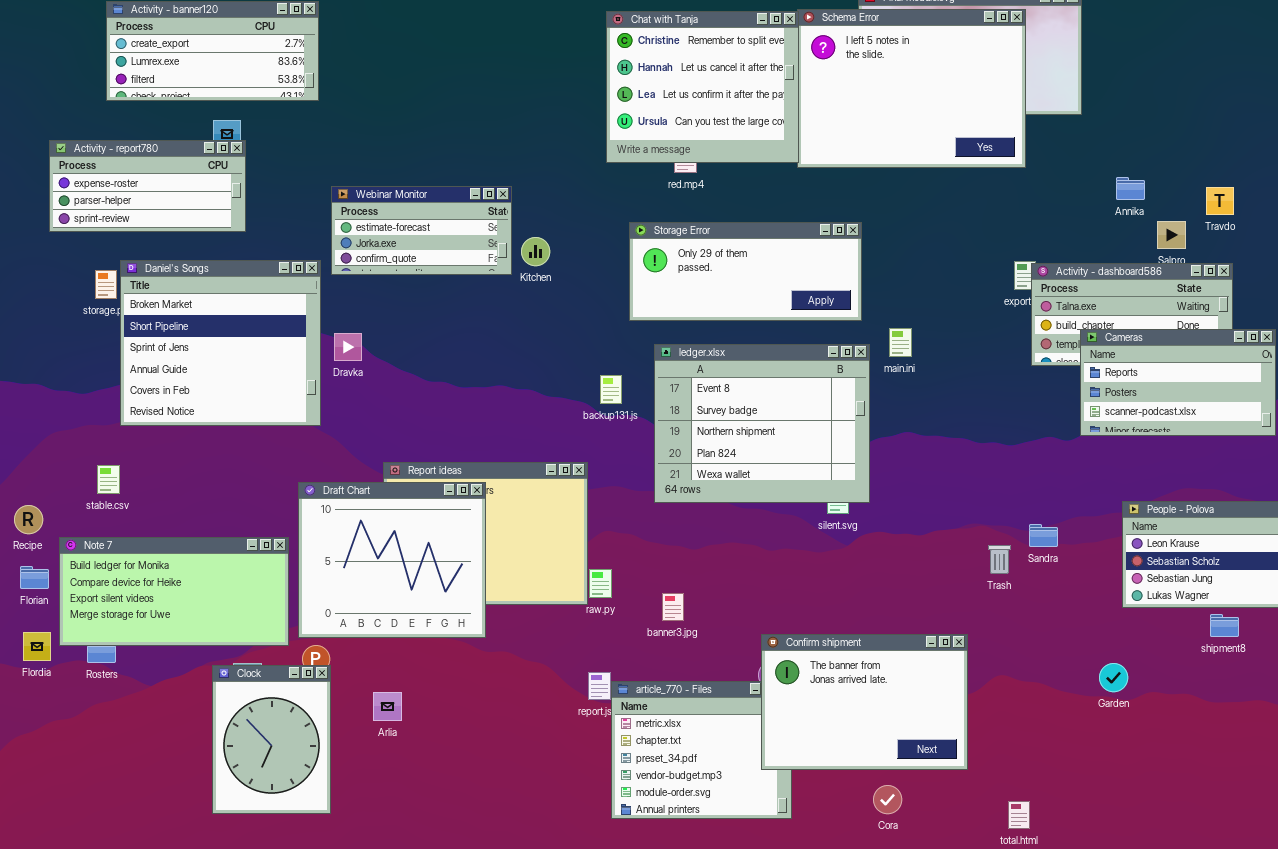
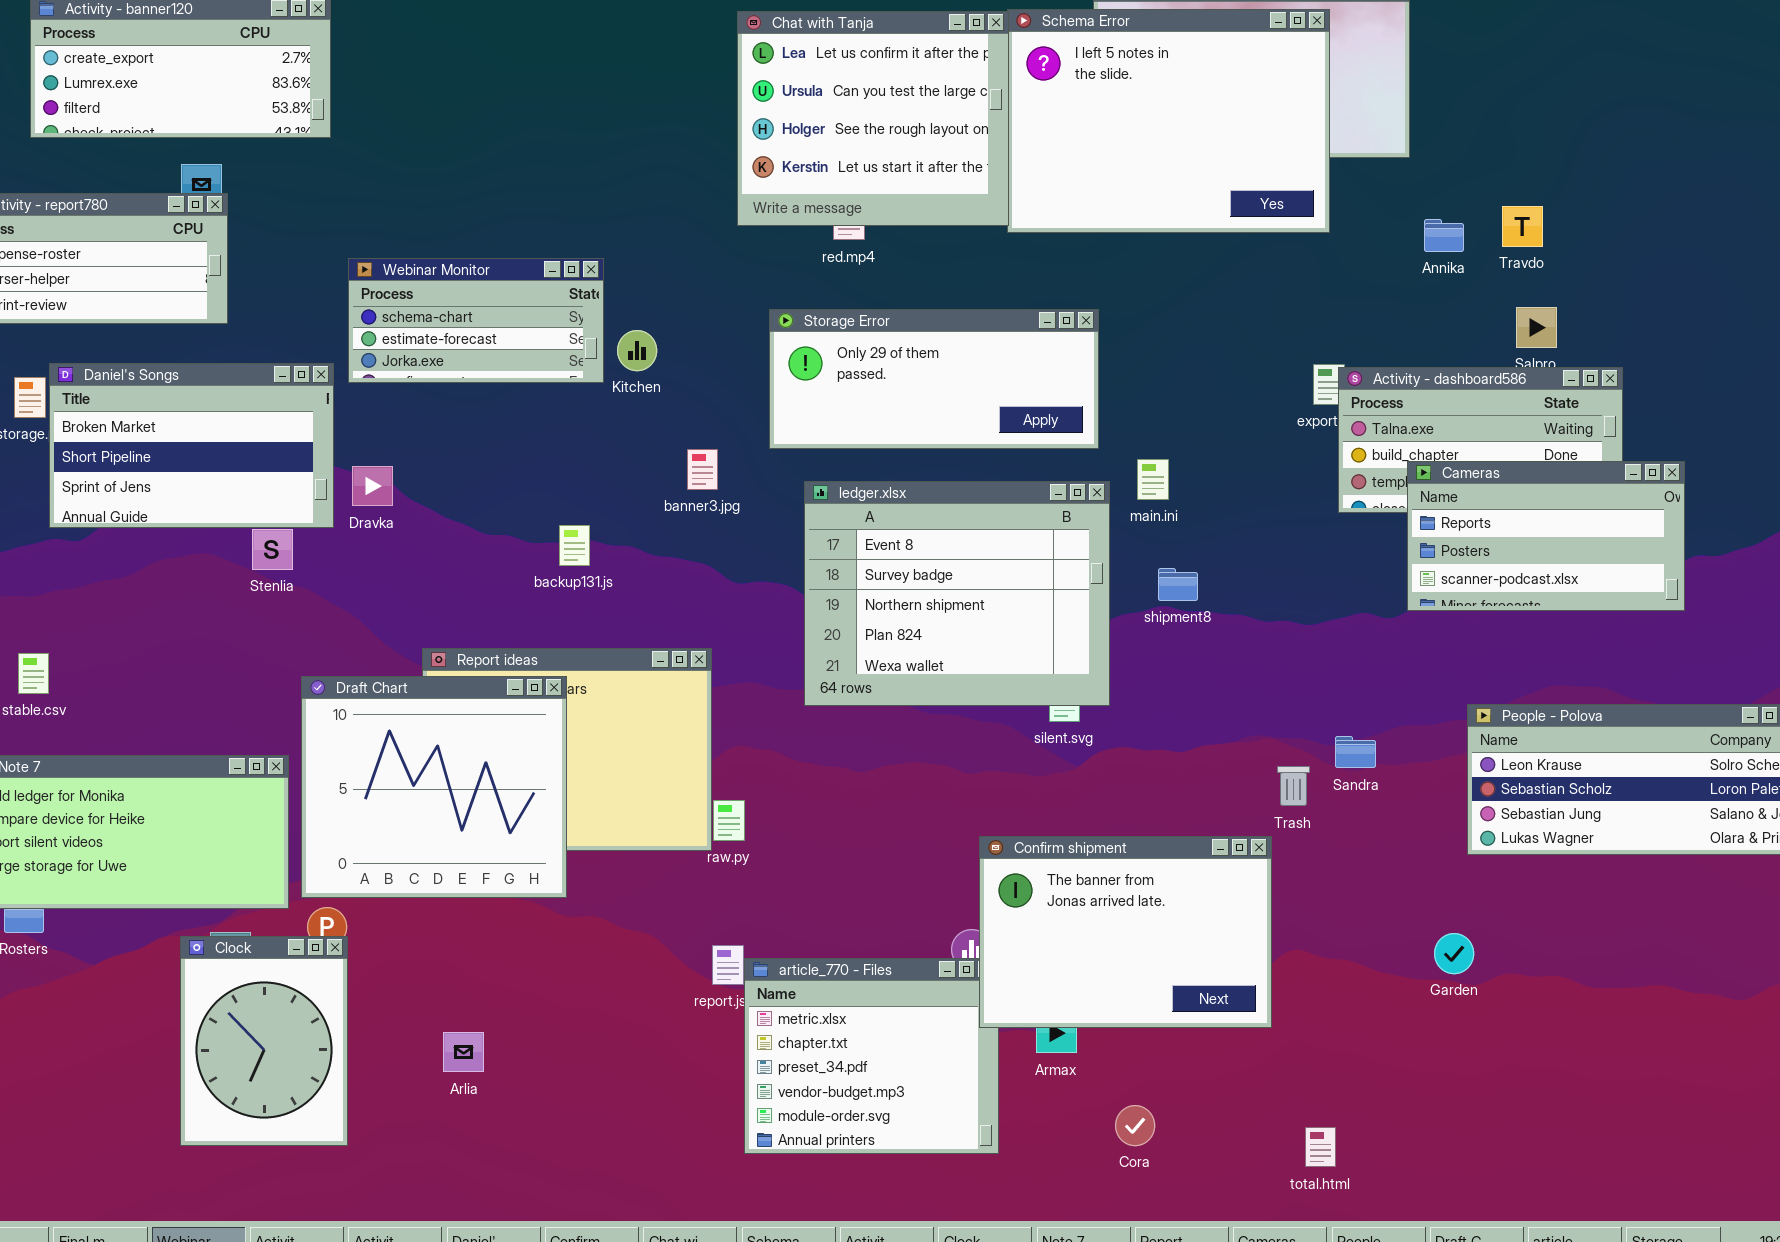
Chat with Tanja: [606,11,799,163] -> [737,11,1009,226], scrolled down 2 rows
Annika: [1116,177,1145,200] -> [1424,219,1464,252], moved
Webinar Monitor: [331,186,512,275] -> [348,258,604,383], scrolled up 1 row
Travdo: [1206,187,1234,215] -> [1502,206,1543,247], moved
Daniel's Songs: [120,260,321,426] -> [49,363,334,528], resized
backup131.js: [600,375,622,404] -> [559,525,590,566], moved
banner3.jpg: [662,593,684,621] -> [687,449,718,490], moved
shipment8: [1210,614,1239,637] -> [1158,568,1198,601], moved
Confirm shipment: [761,634,968,770] -> [979,836,1272,1028], moved
Arlia: [373,692,402,721] -> [443,1032,484,1072], moved

